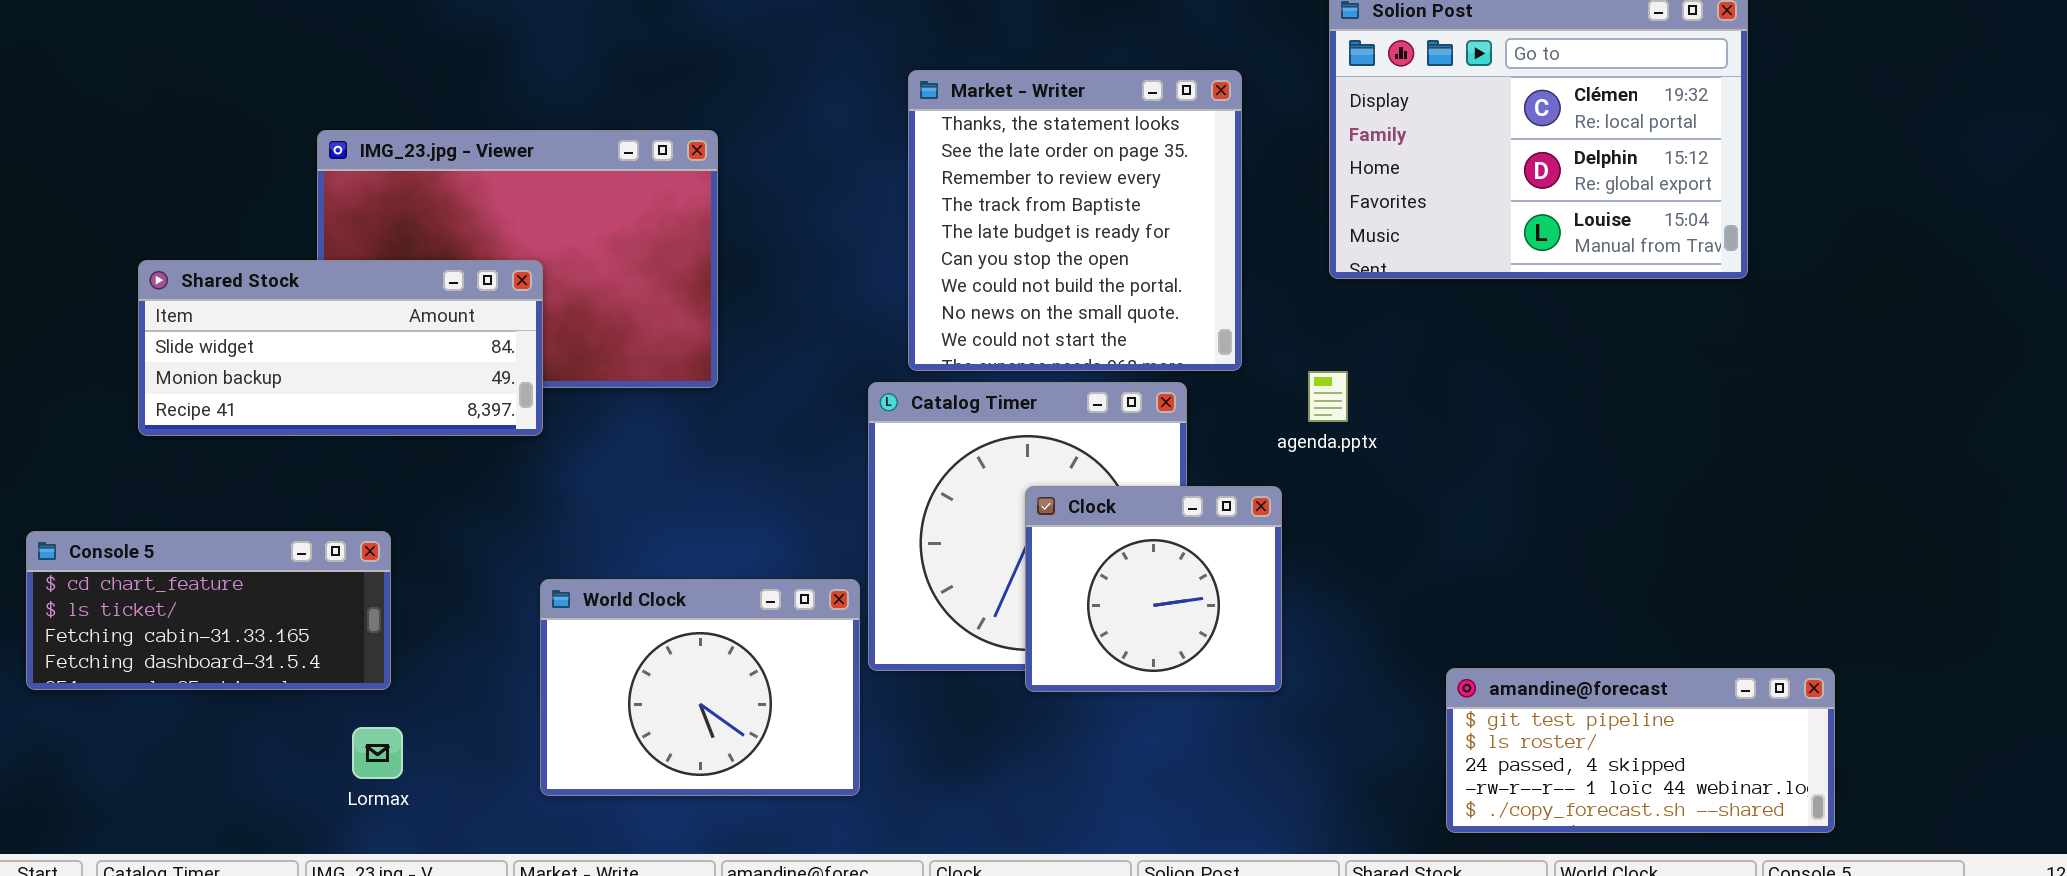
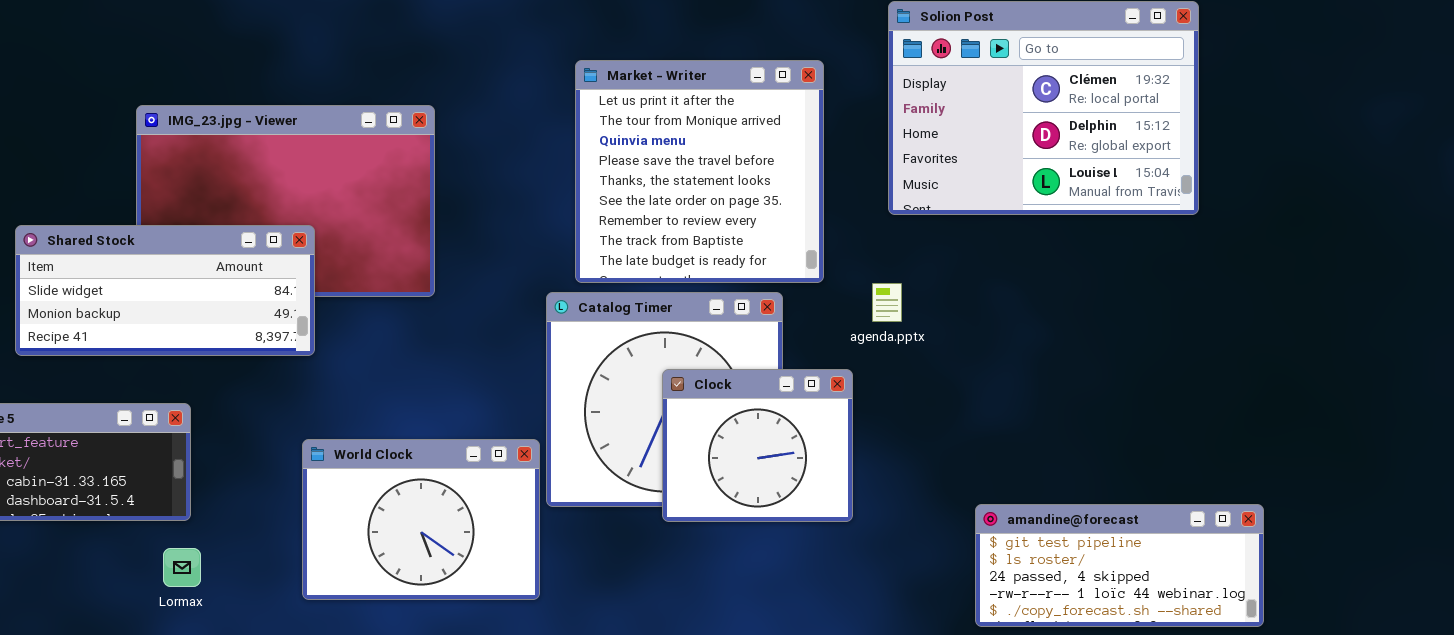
Market - Writer: [908,70,1242,371] -> [575,60,824,283], scrolled up 4 rows
Shared Stock: [138,260,543,436] -> [15,225,315,356], moved

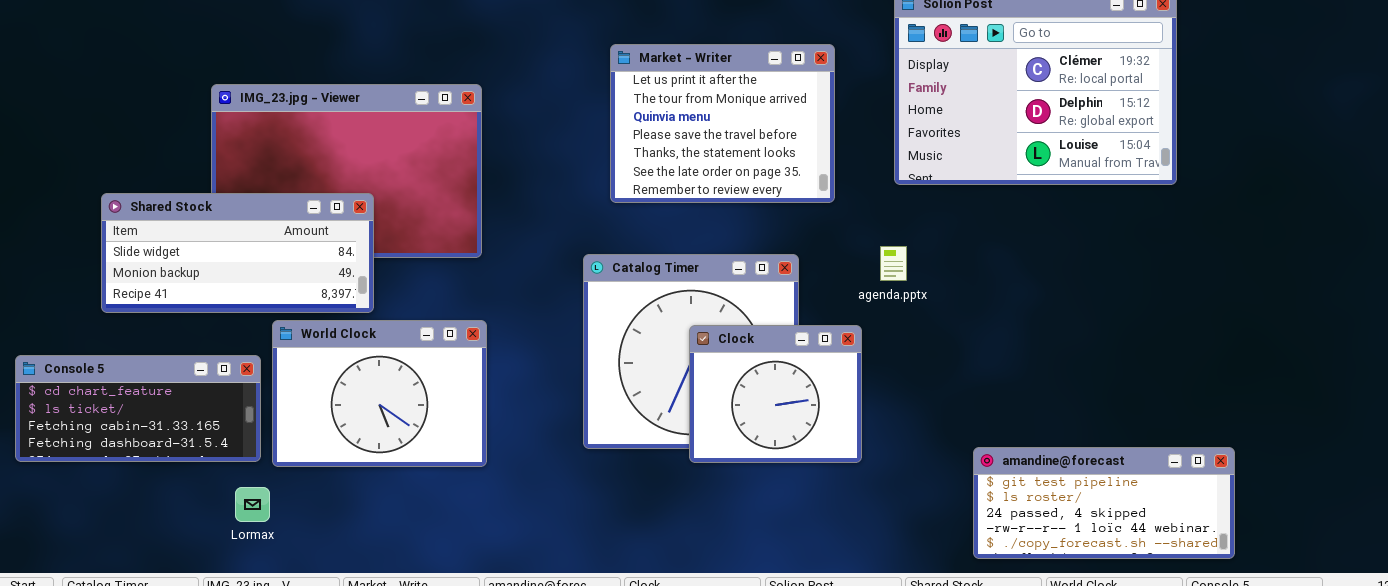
Market - Writer: [575,60,824,283] -> [610,44,835,203], resized
World Clock: [302,439,540,600] -> [272,320,487,467], moved

